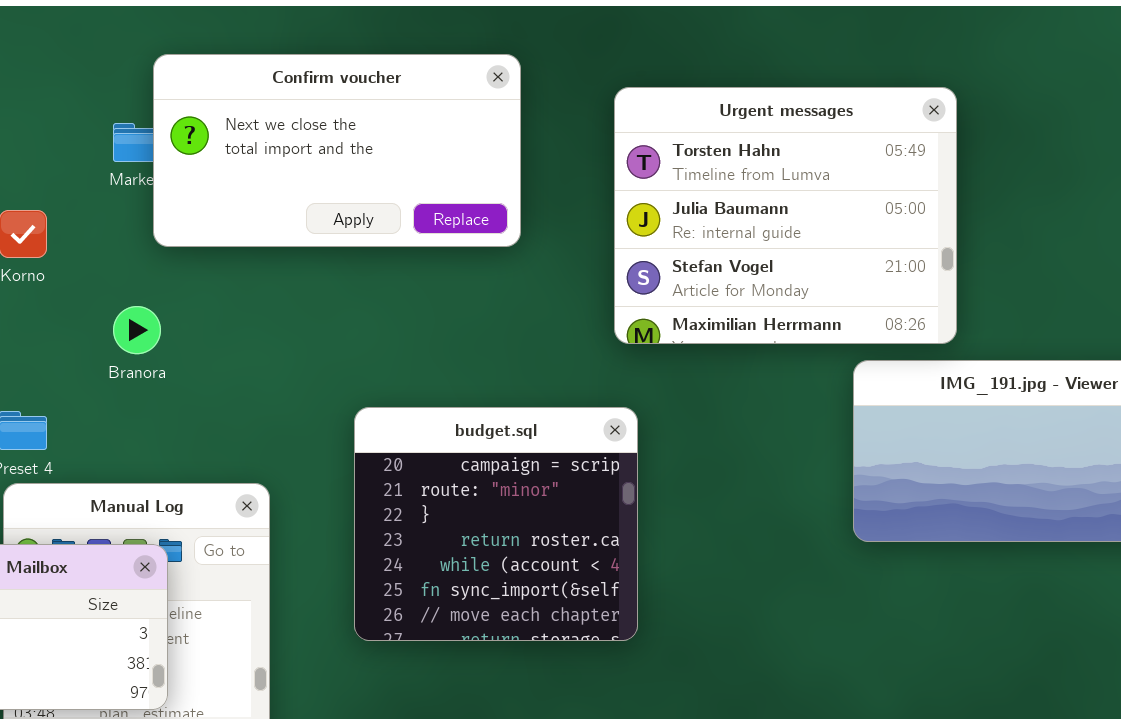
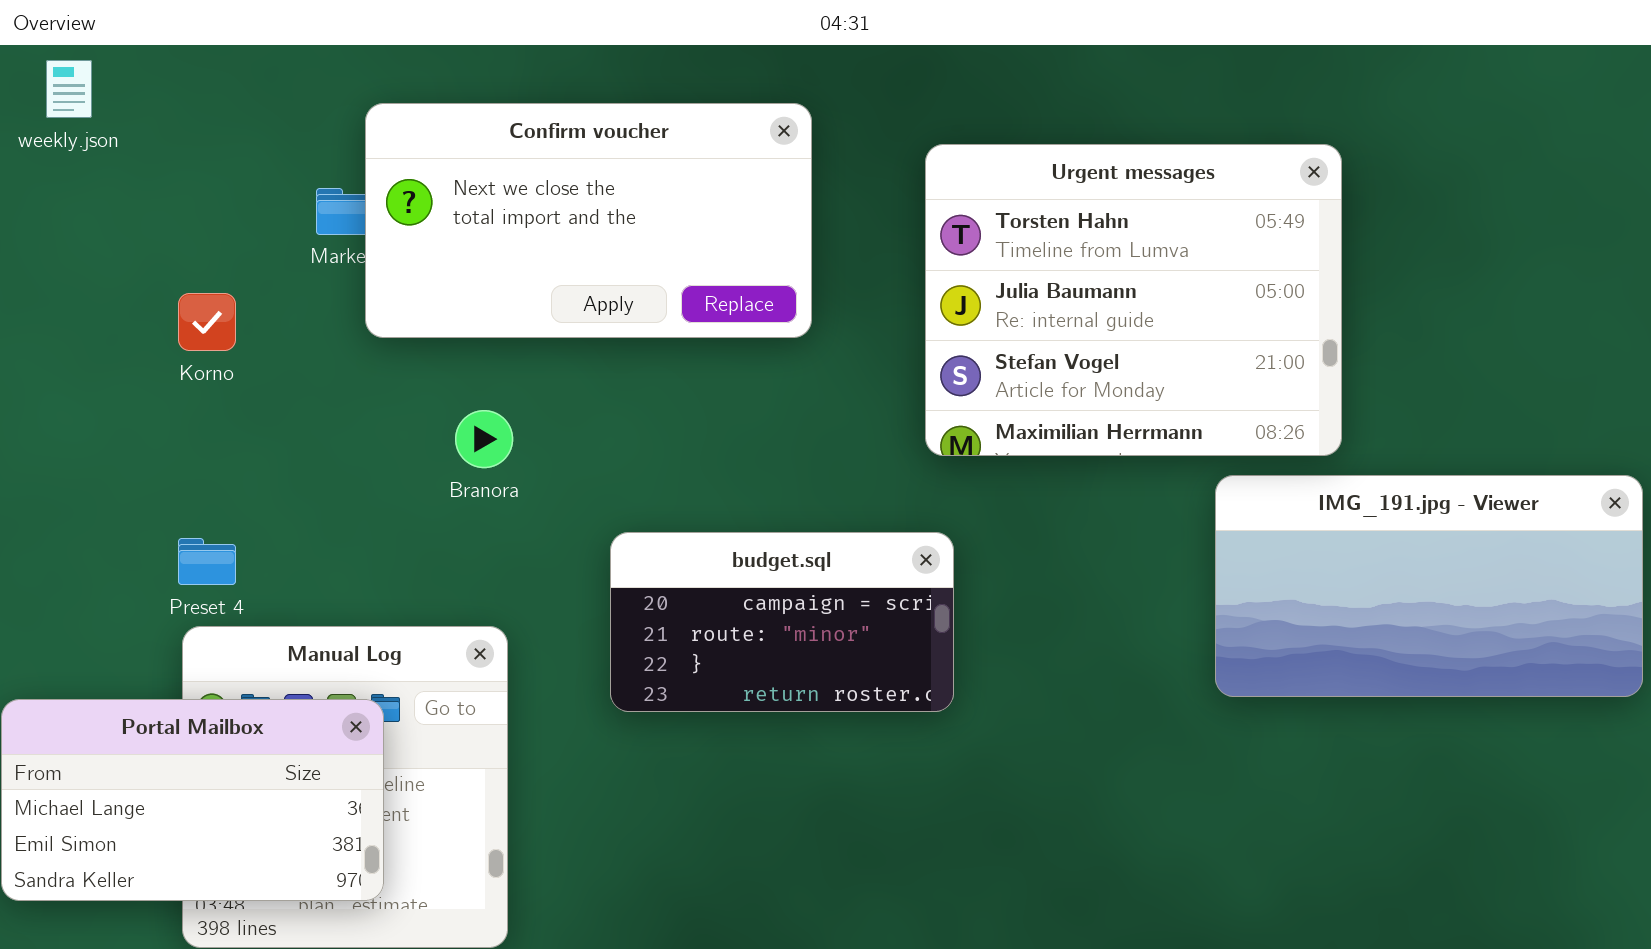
Branora: [113,306,161,354] -> [455,410,513,468], moved
budget.sql: [354,407,638,641] -> [610,532,954,712], resized

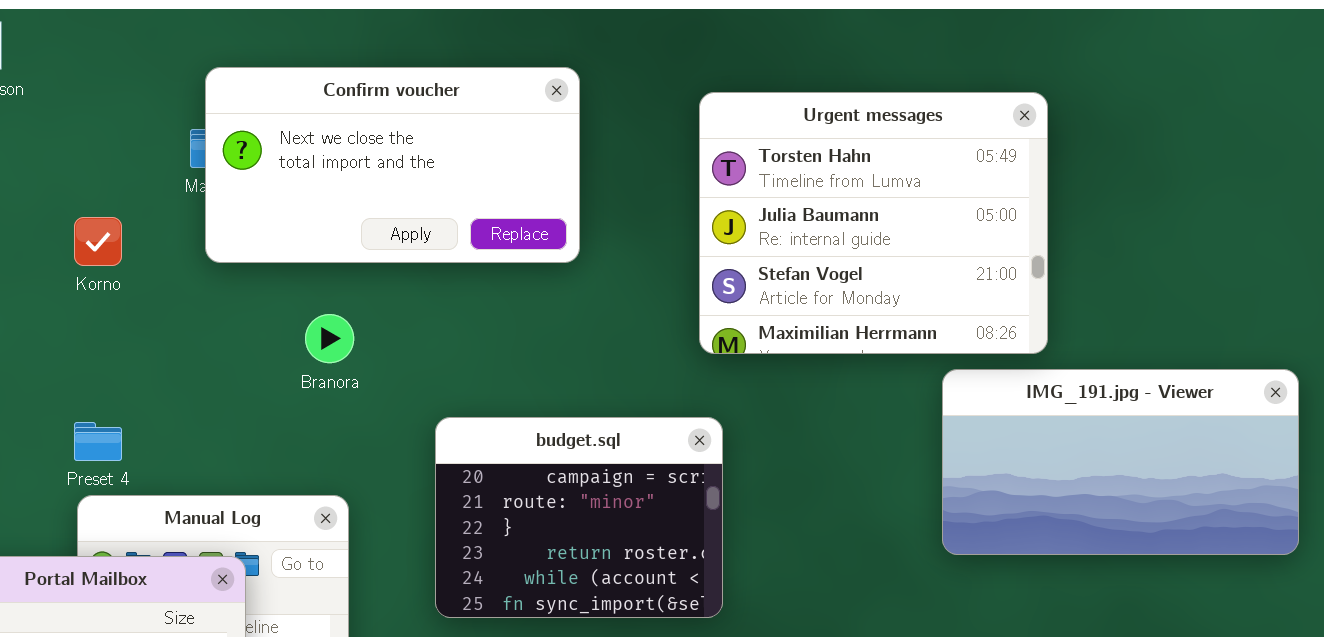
Confirm voucher: [365,103,812,338] -> [205,67,580,263], moved
budget.sql: [610,532,954,712] -> [435,417,723,618], resized

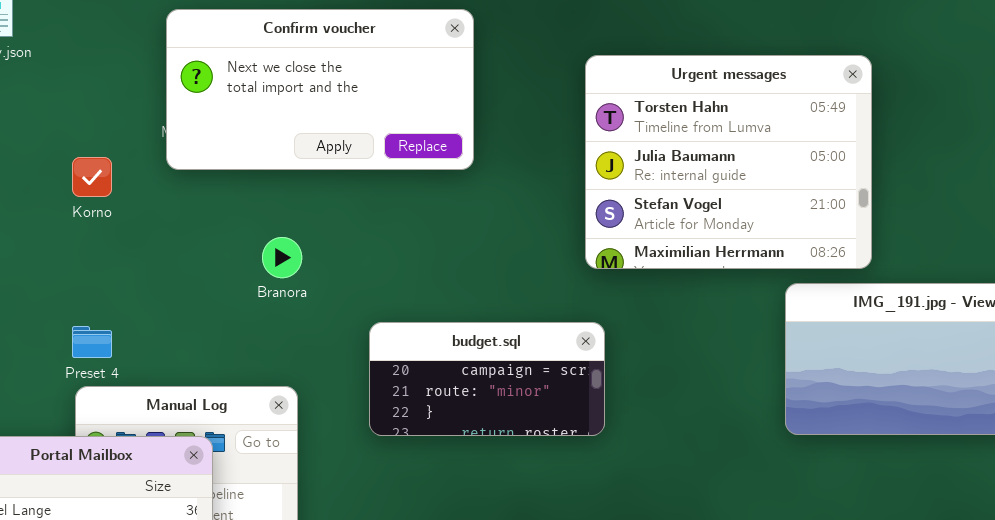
Confirm voucher: [205,67,580,263] -> [166,9,474,170], moved
budget.sql: [435,417,723,618] -> [369,322,605,436], resized

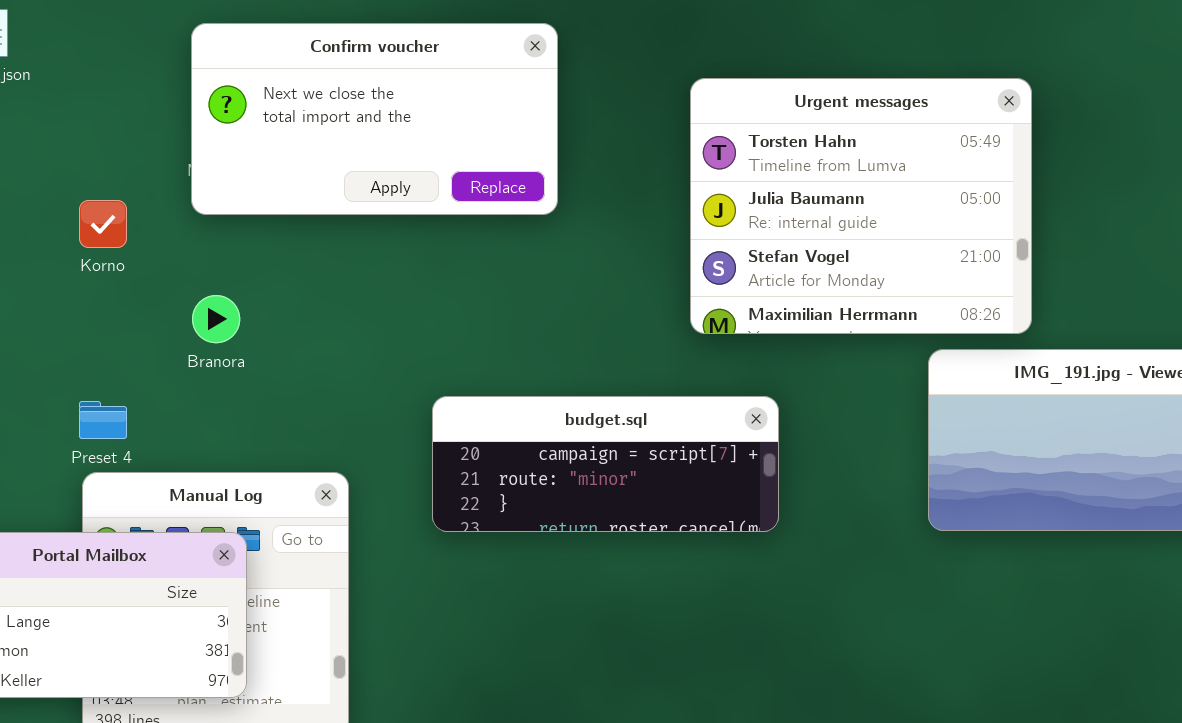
Branora: [262,237,302,278] -> [192,295,240,343], moved
budget.sql: [369,322,605,436] -> [432,396,779,532], resized

